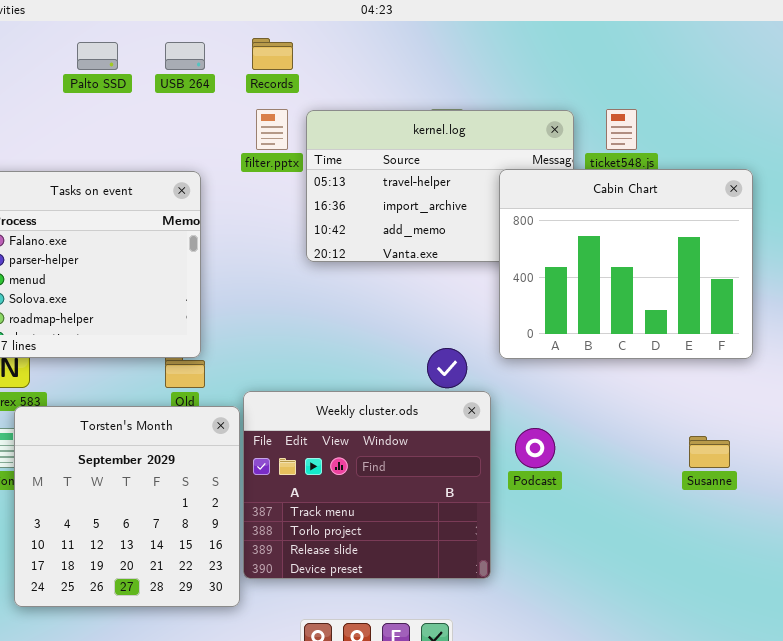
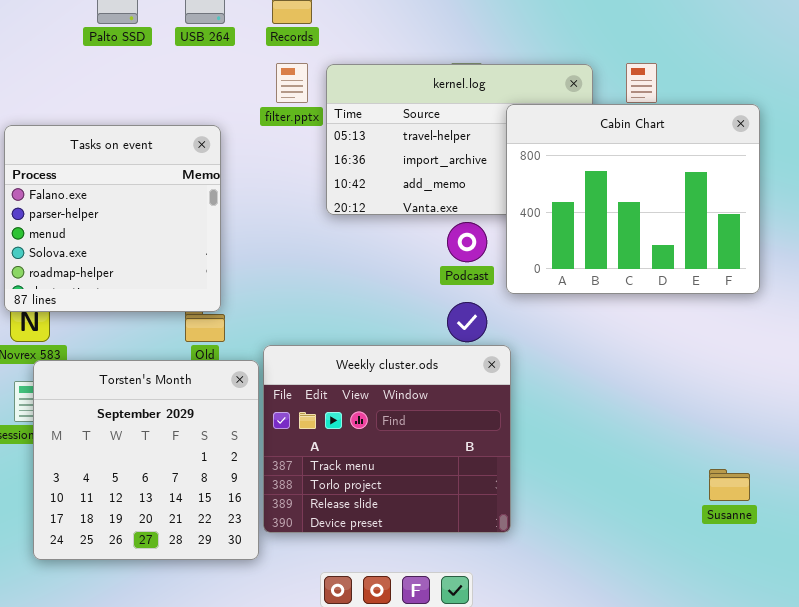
Cabin Chart: [499,169,753,359] -> [506,104,760,294], moved
Podcast: [515,428,555,468] -> [447,222,487,262], moved
Susanne: [689,436,730,468] -> [709,469,750,501], moved

